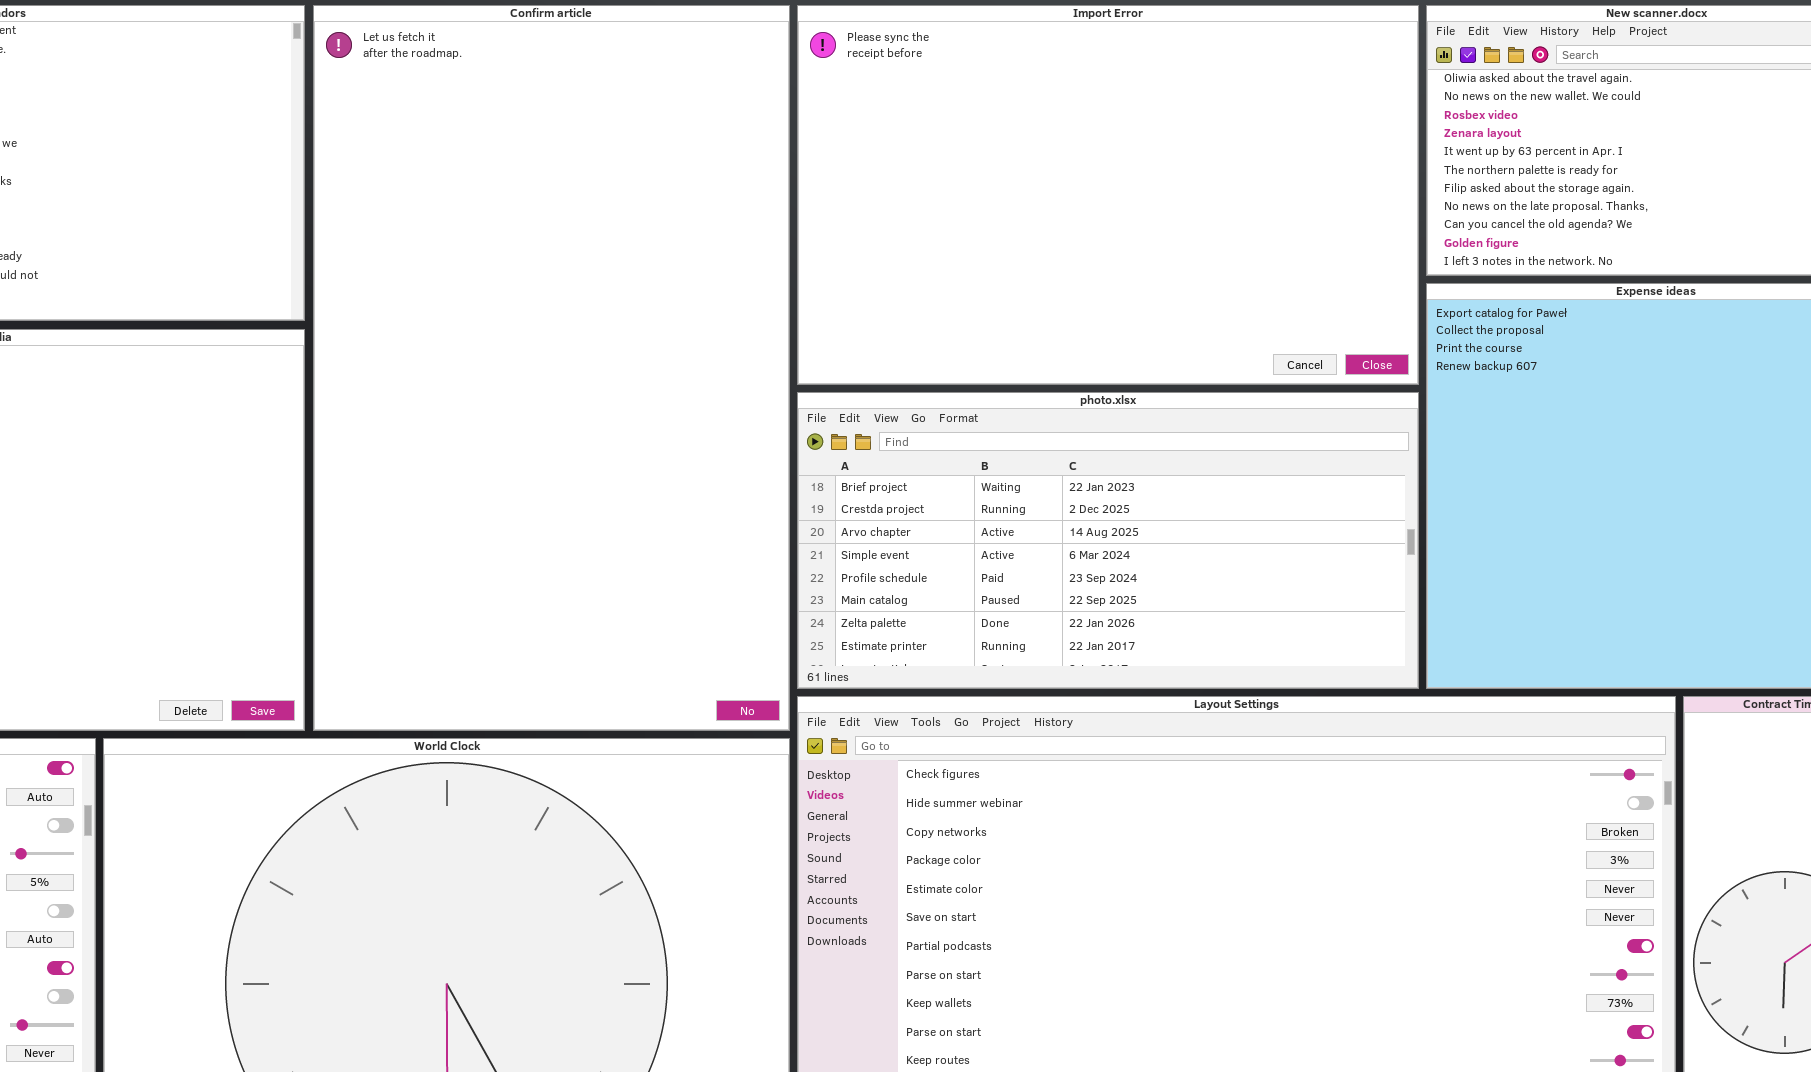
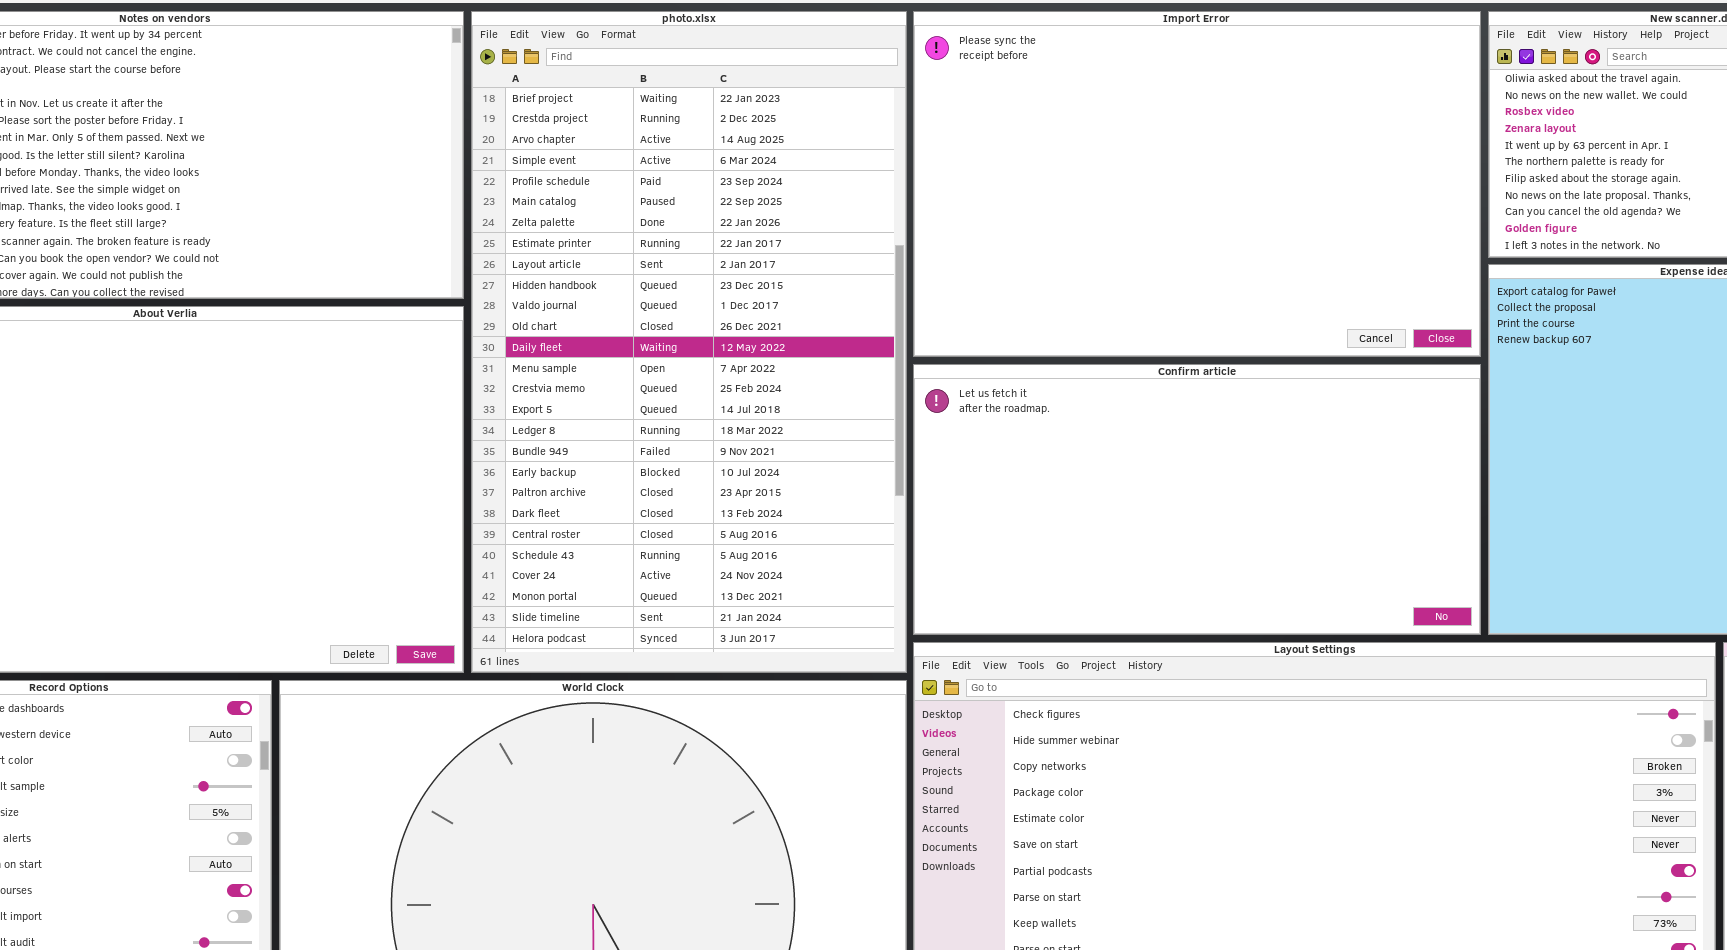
Confirm article: [313,5,790,731] -> [913,364,1481,635], moved, resized
photo.xlsx: [797,392,1419,689] -> [471,11,907,673], moved, resized

